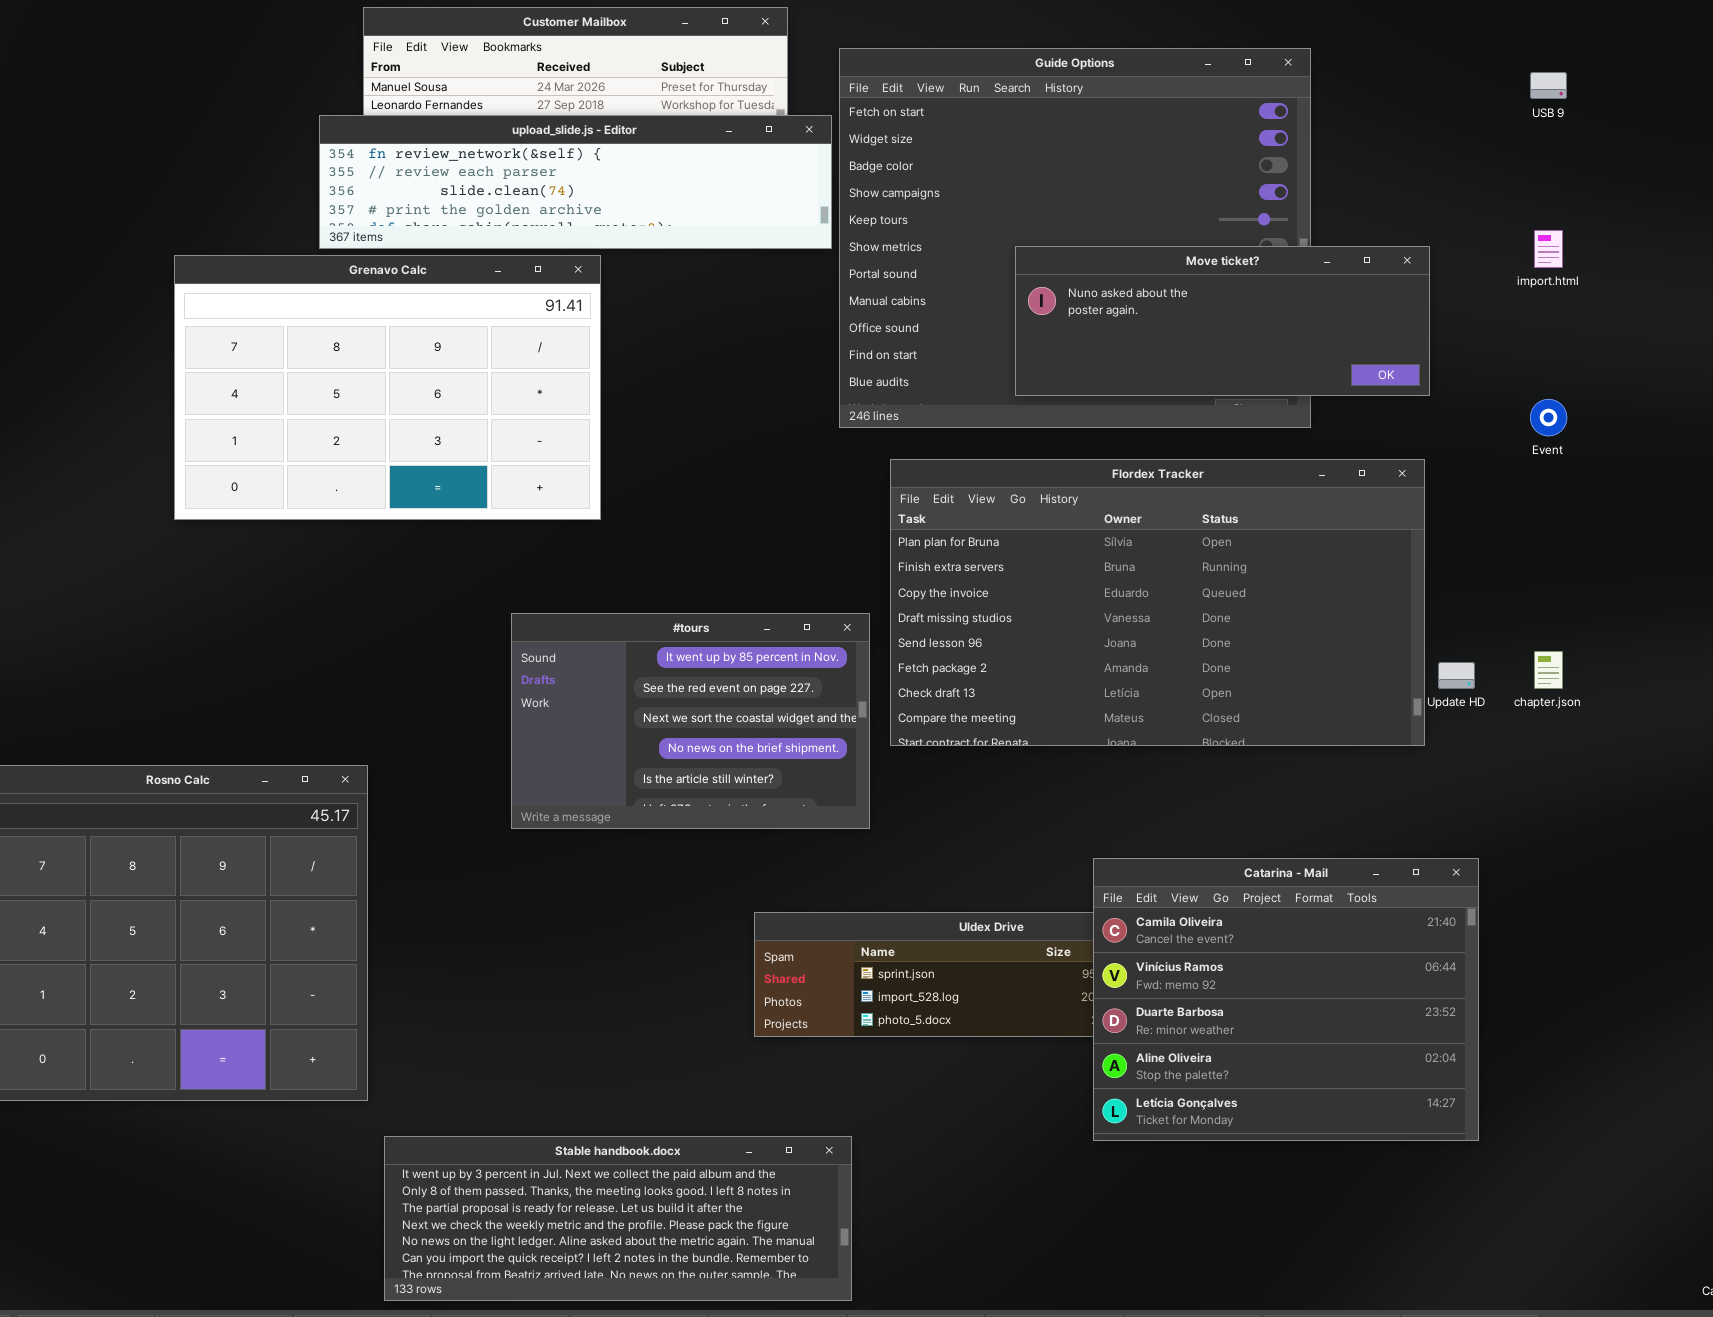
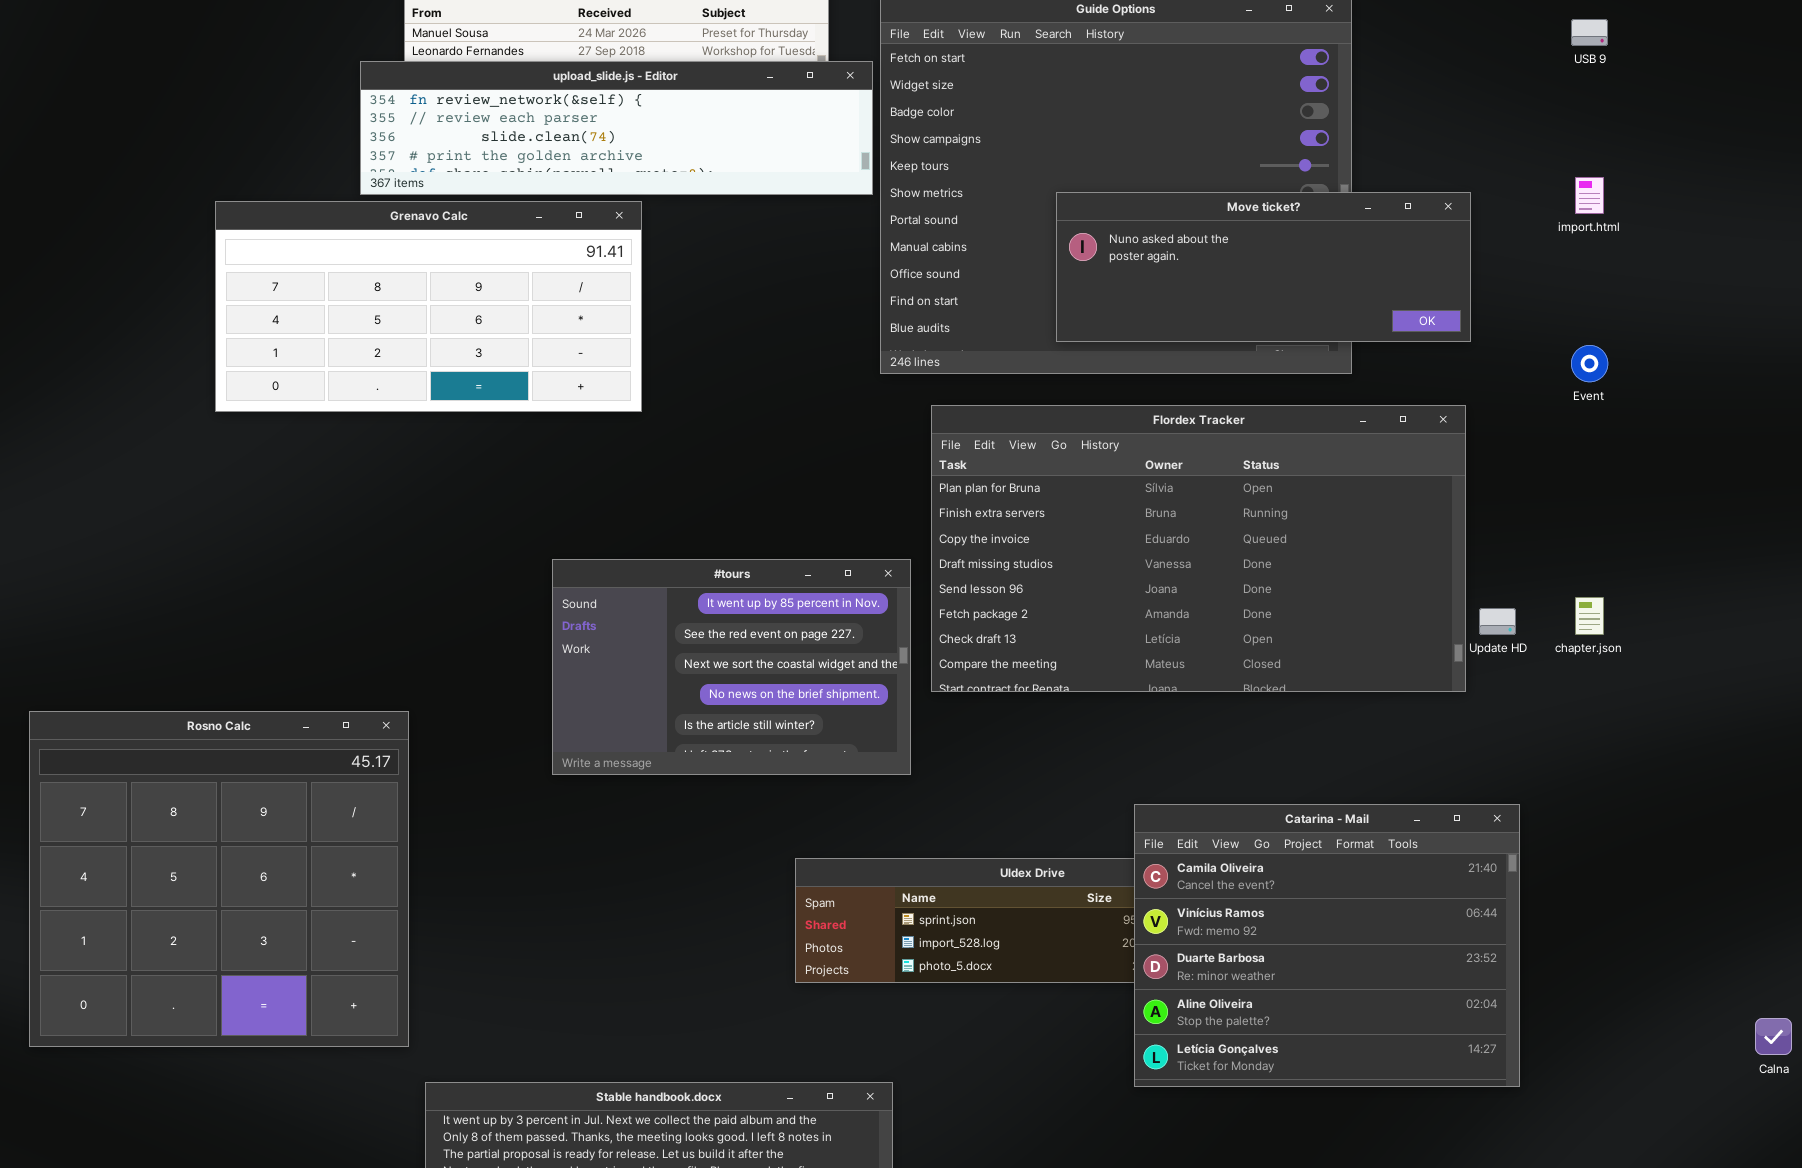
Grenavo Calc: [174,255,601,520] -> [215,201,642,412], resized

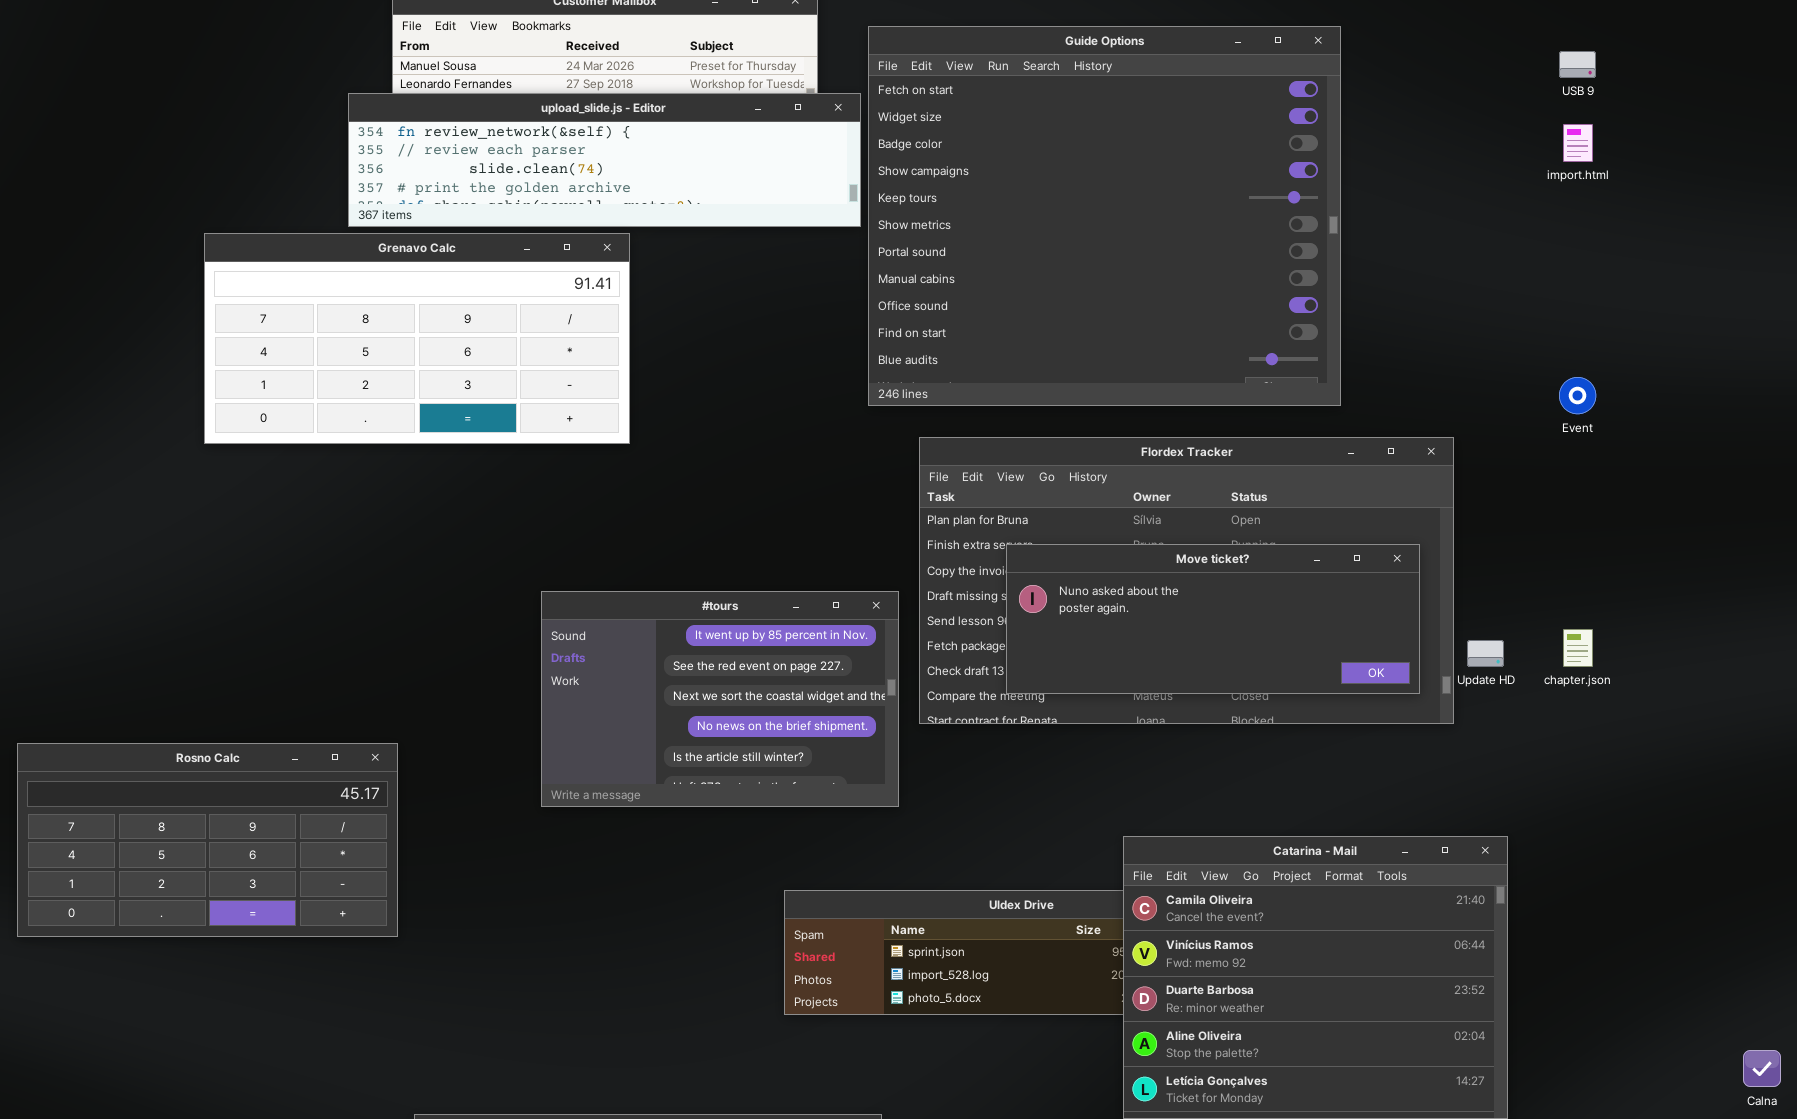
import.html: [1575,177,1604,214] -> [1563,124,1593,162], moved
Move ticket?: [1056,192,1471,342] -> [1006,544,1420,694], moved
Rosno Calc: [29,711,409,1047] -> [17,743,398,937], resized

